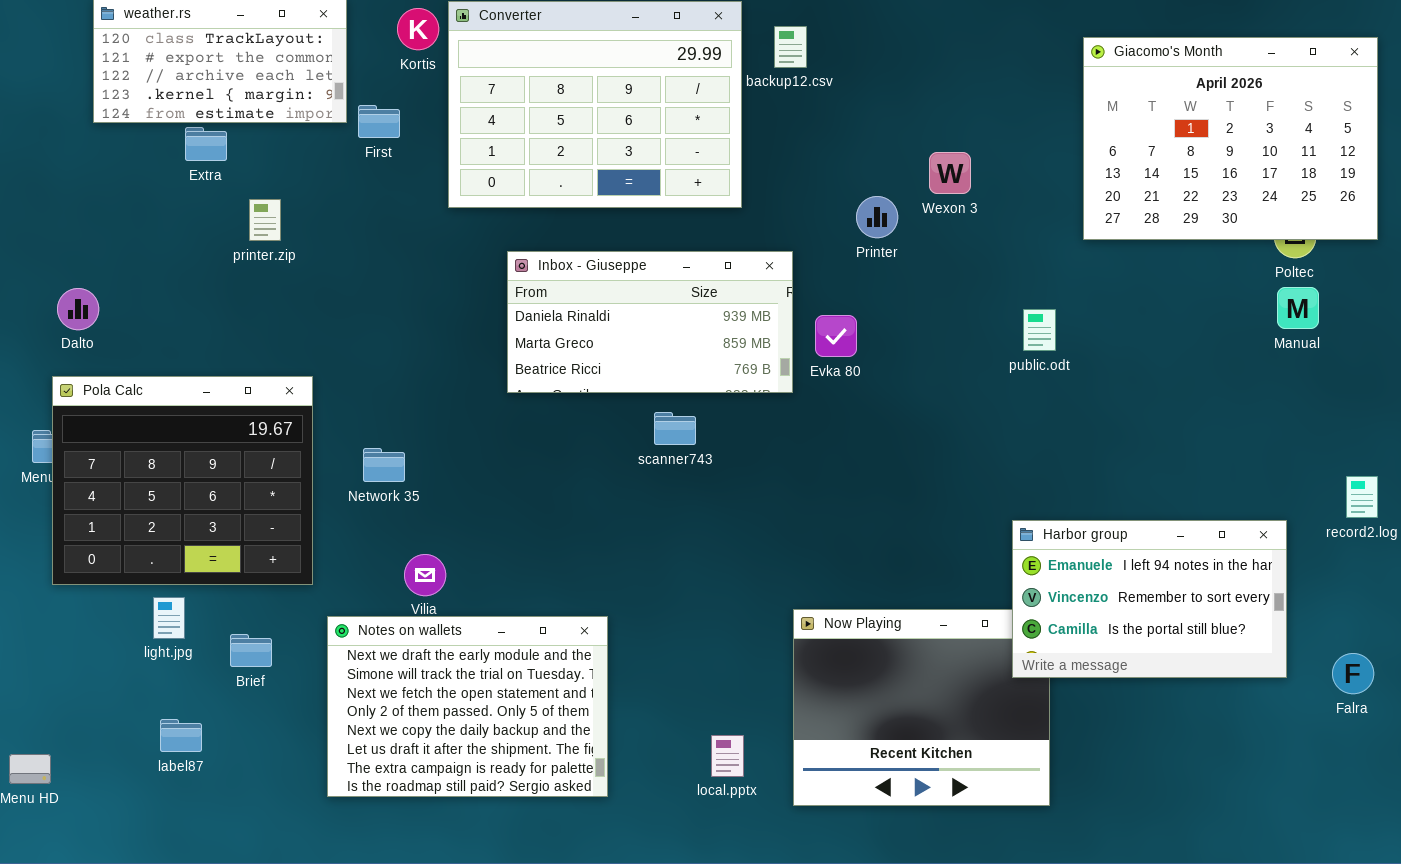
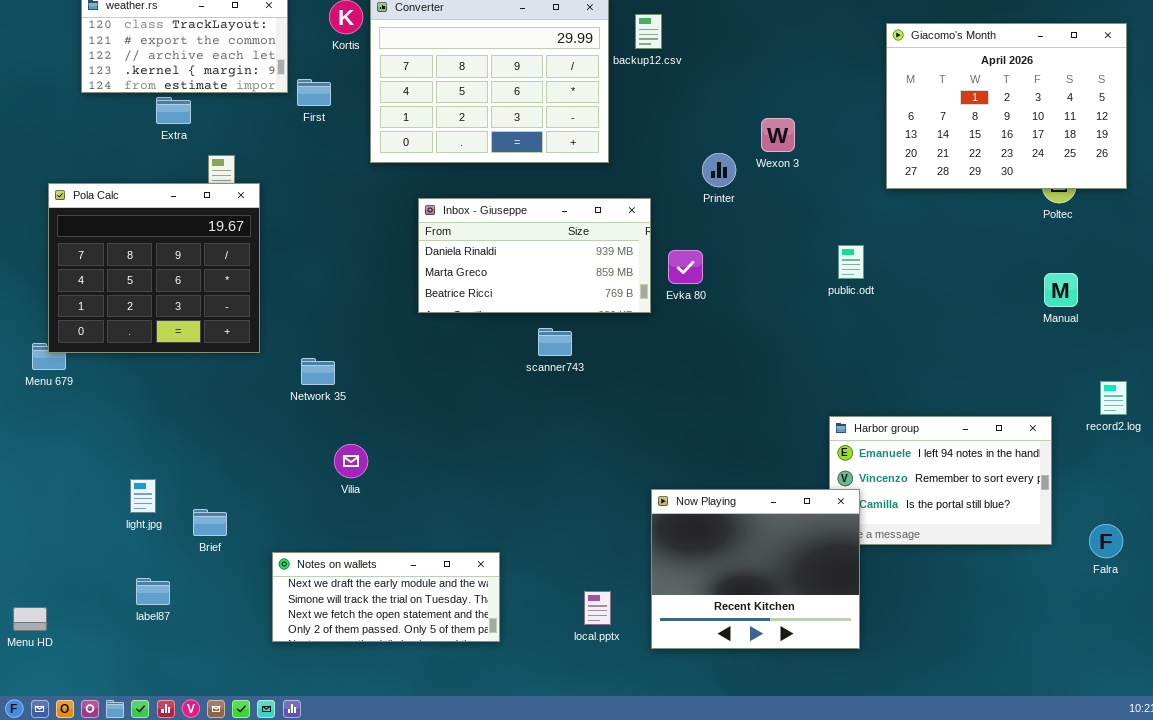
Manual: [1277,287,1319,329] -> [1044,273,1078,307], moved
Pola Calc: [52,376,313,585] -> [48,183,260,353], moved
Now Playing: [793,609,1050,806] -> [651,489,860,649], raised
Notes on wallets: [327,616,608,797] -> [272,552,500,642], resized

